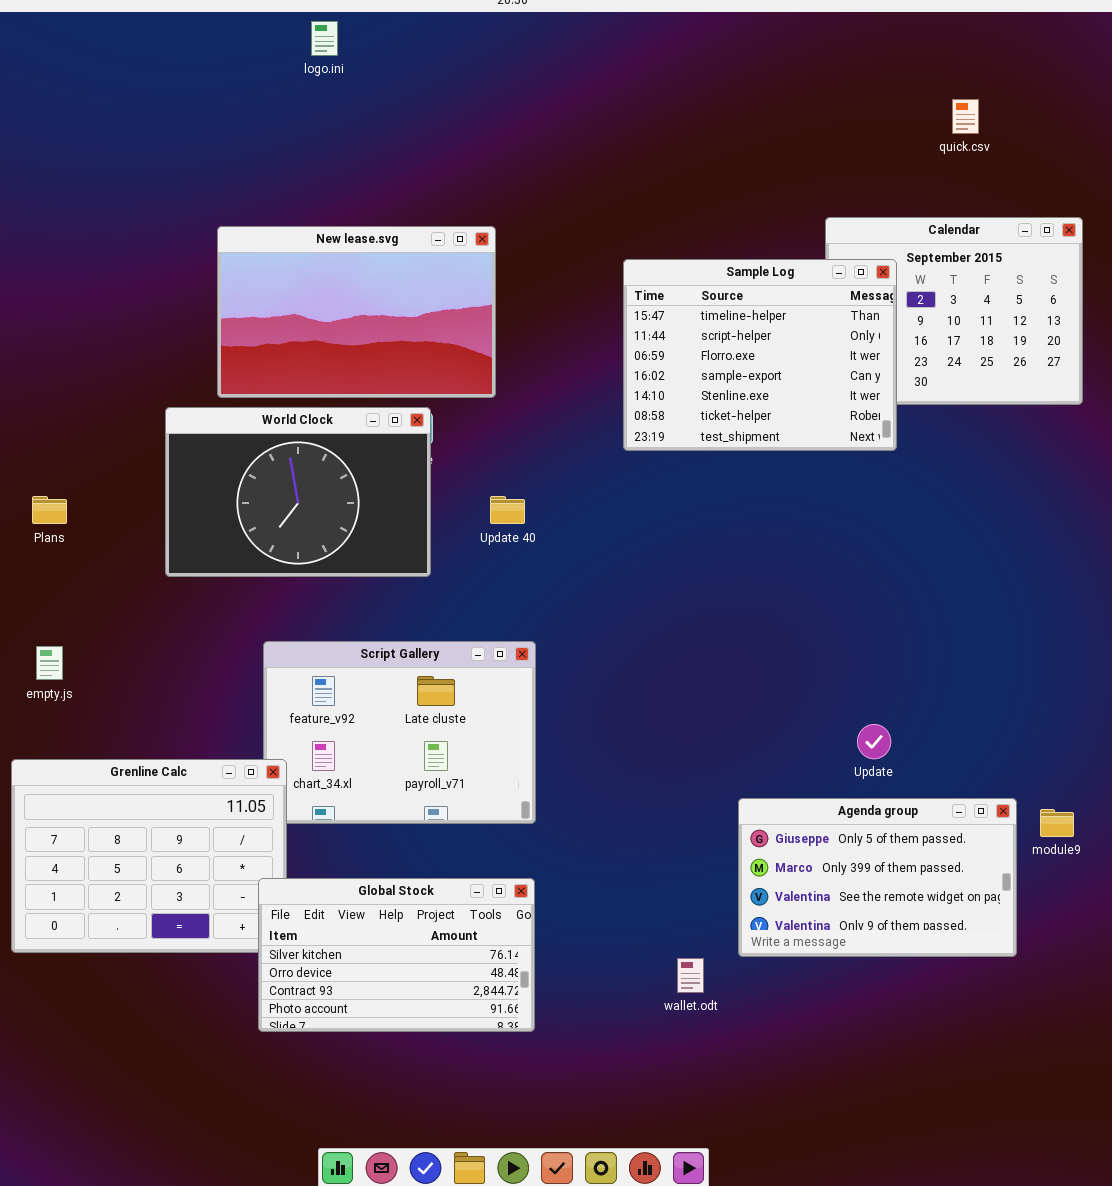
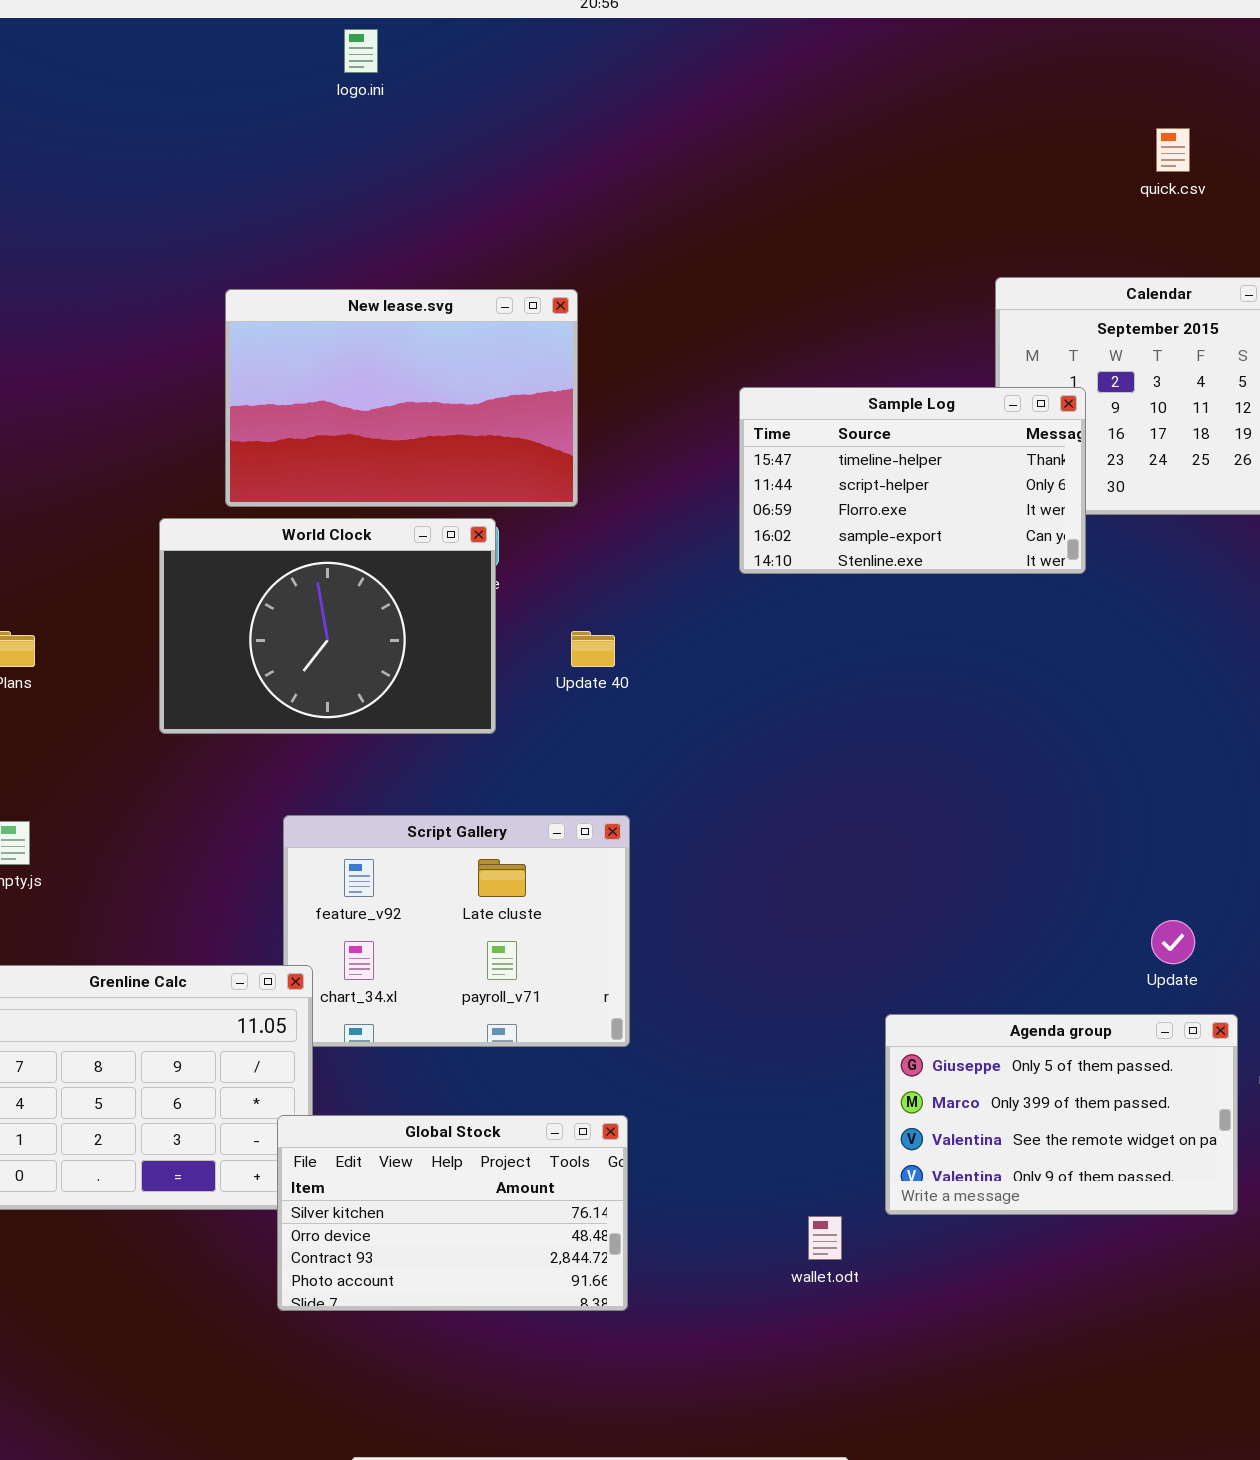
Sample Log: [623,259,897,451] -> [739,387,1086,574], resized
Update: [857,724,891,759] -> [1151,920,1195,964], moved

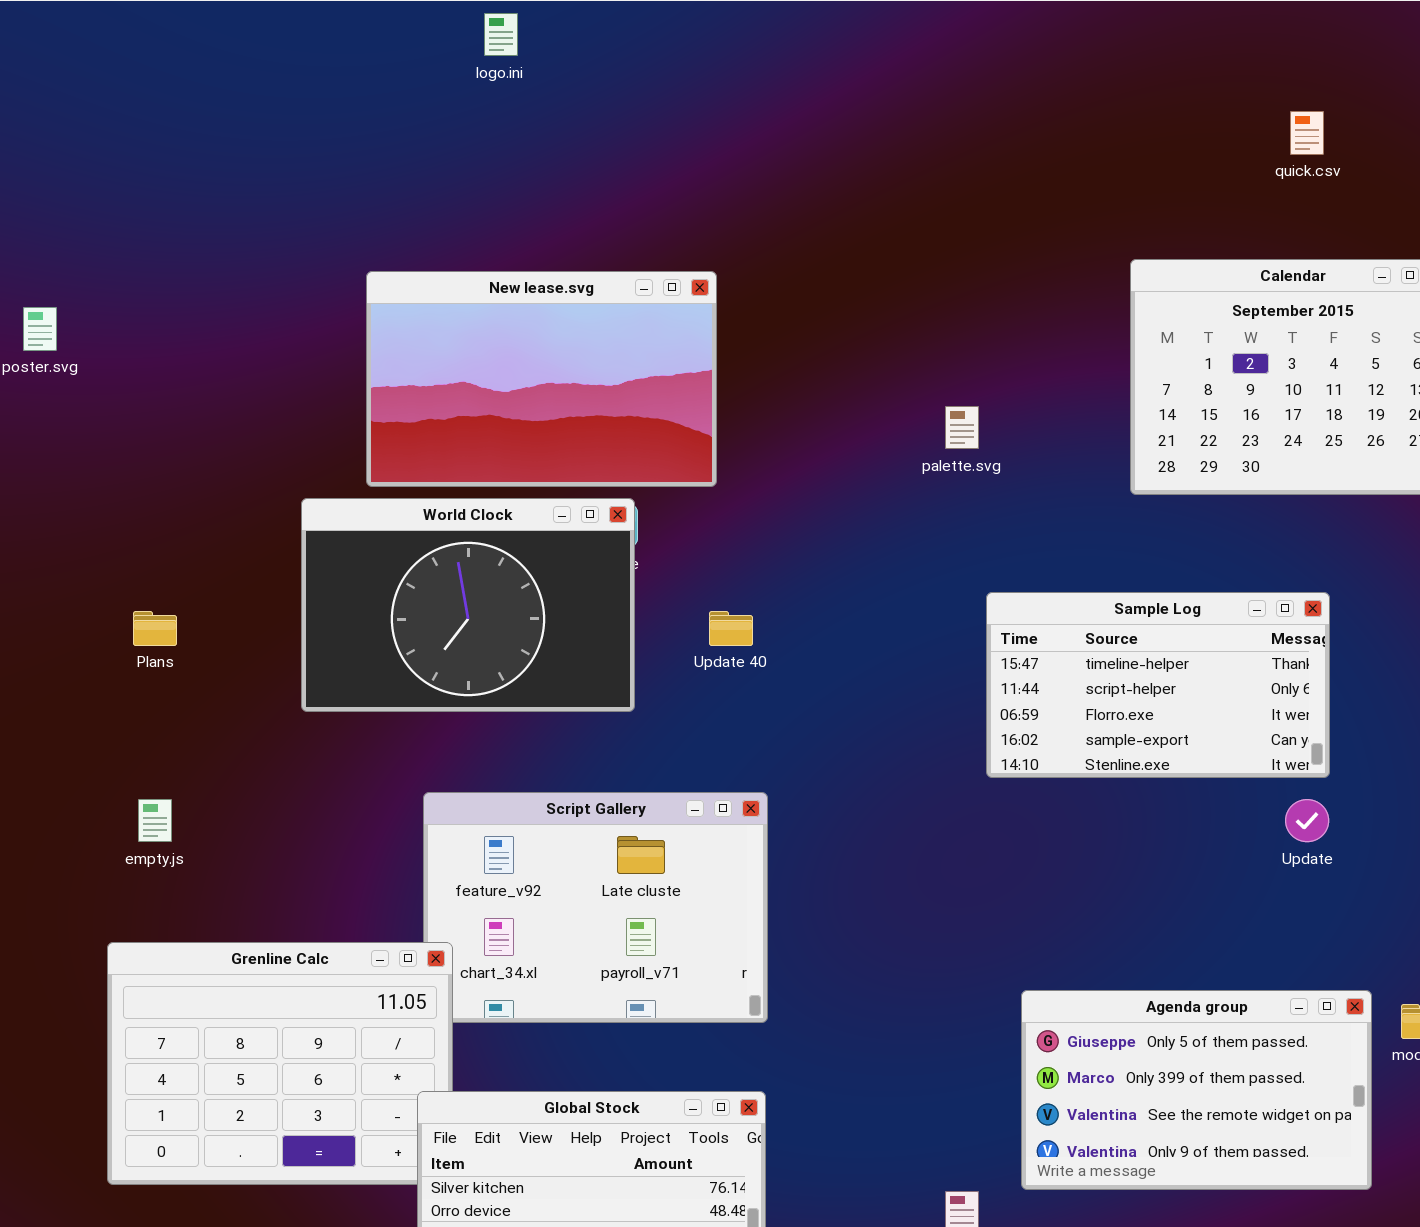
Sample Log: [739,387,1086,574] -> [986,592,1330,778], moved
Update: [1151,920,1195,964] -> [1285,799,1329,842], moved

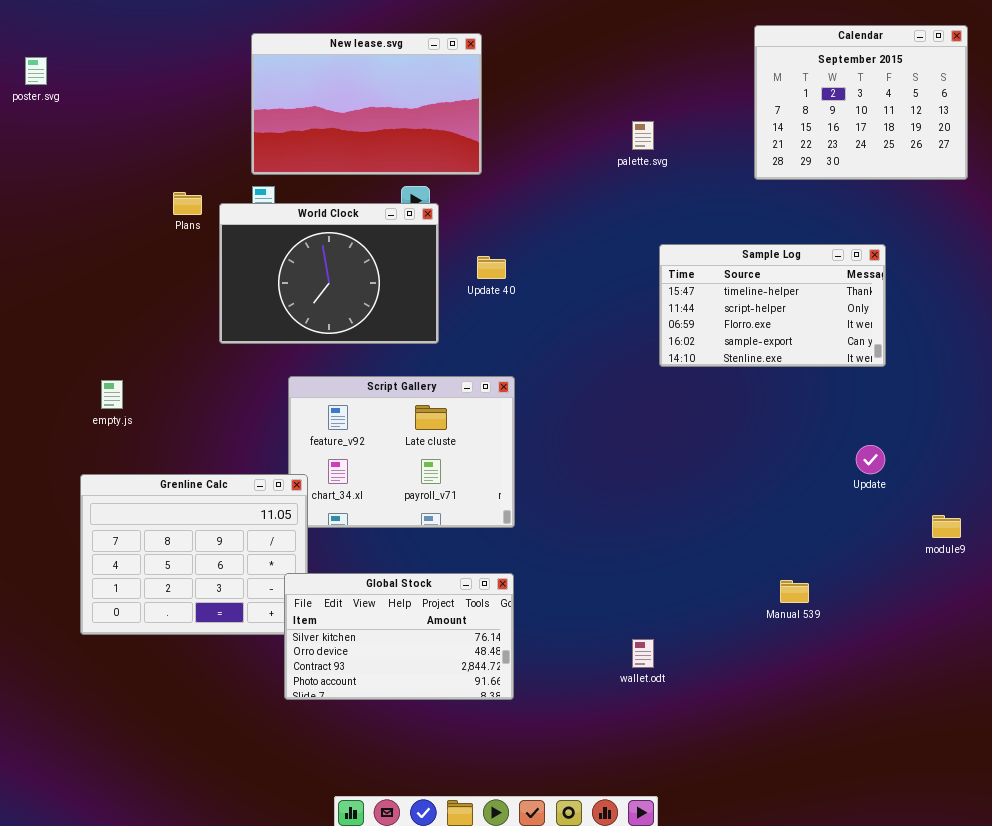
World Clock: [301,498,635,712] -> [219,203,439,344], moved
Plans: [133,611,177,646] -> [173,192,202,215], moved
Update: [1285,799,1329,842] -> [856,445,885,474], moved
Agenda group: [1021,990,1372,1190] -> none, closed

